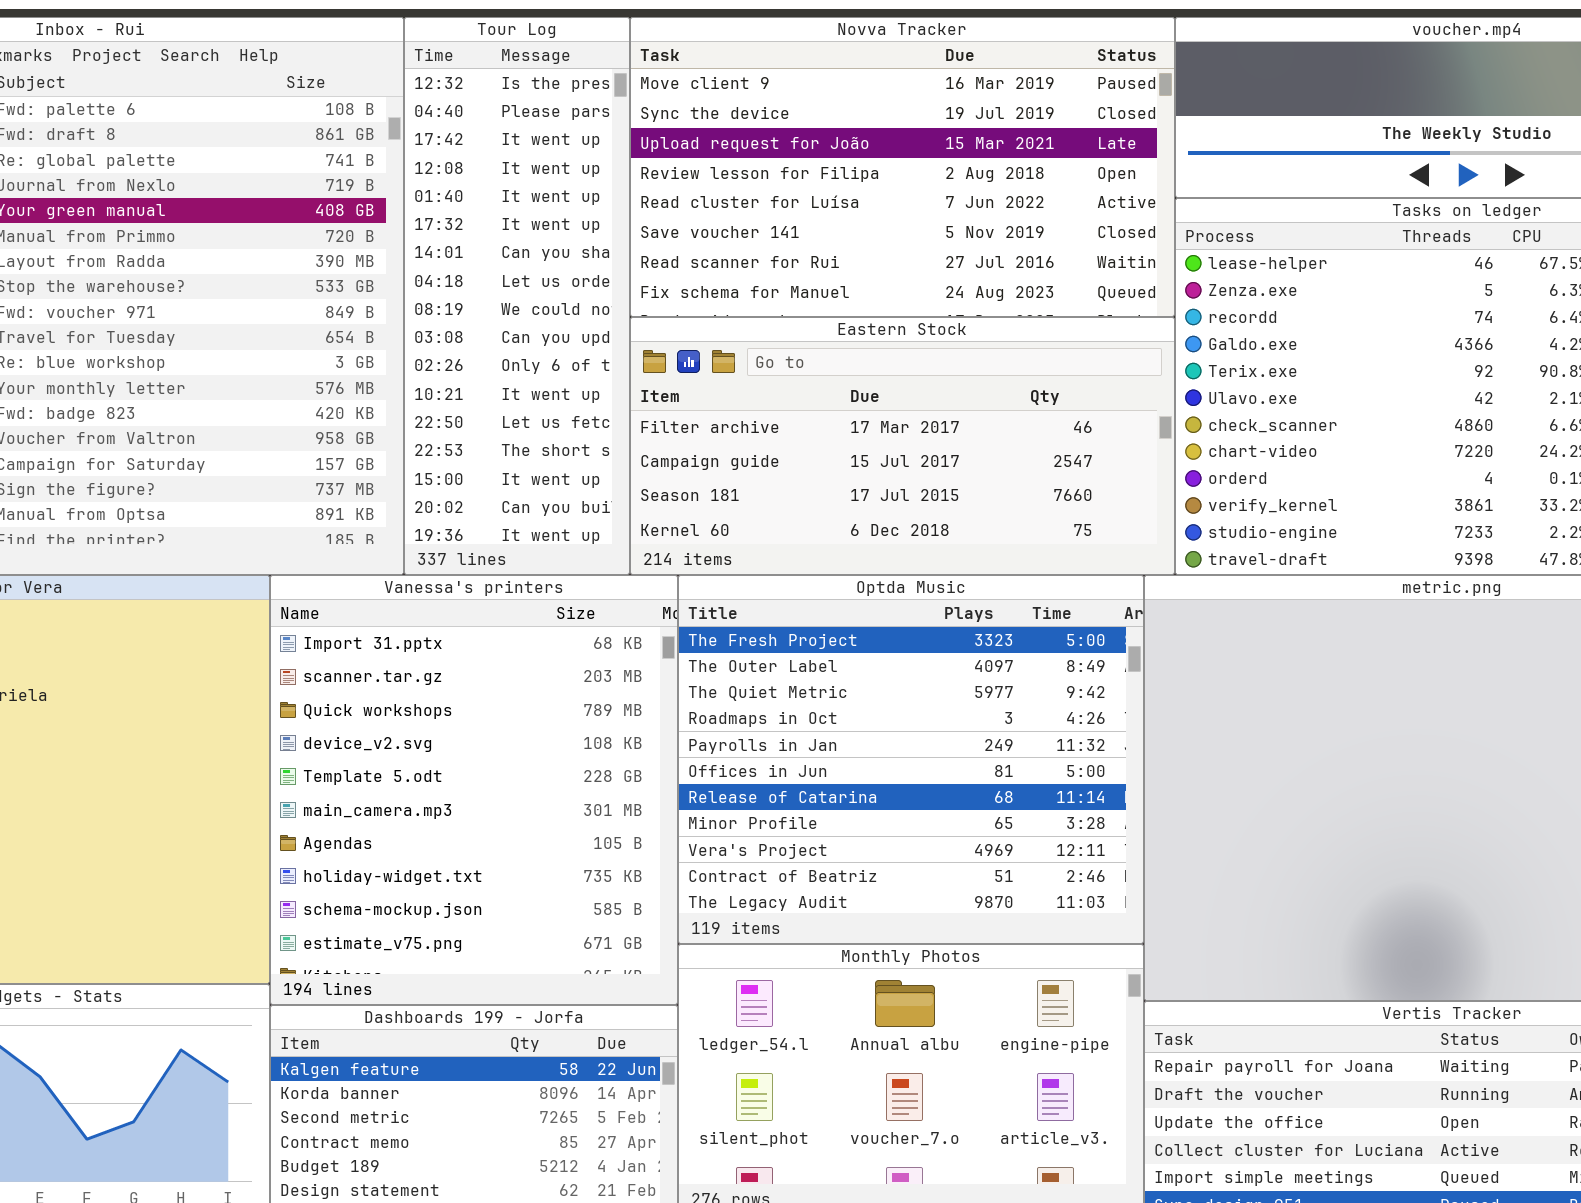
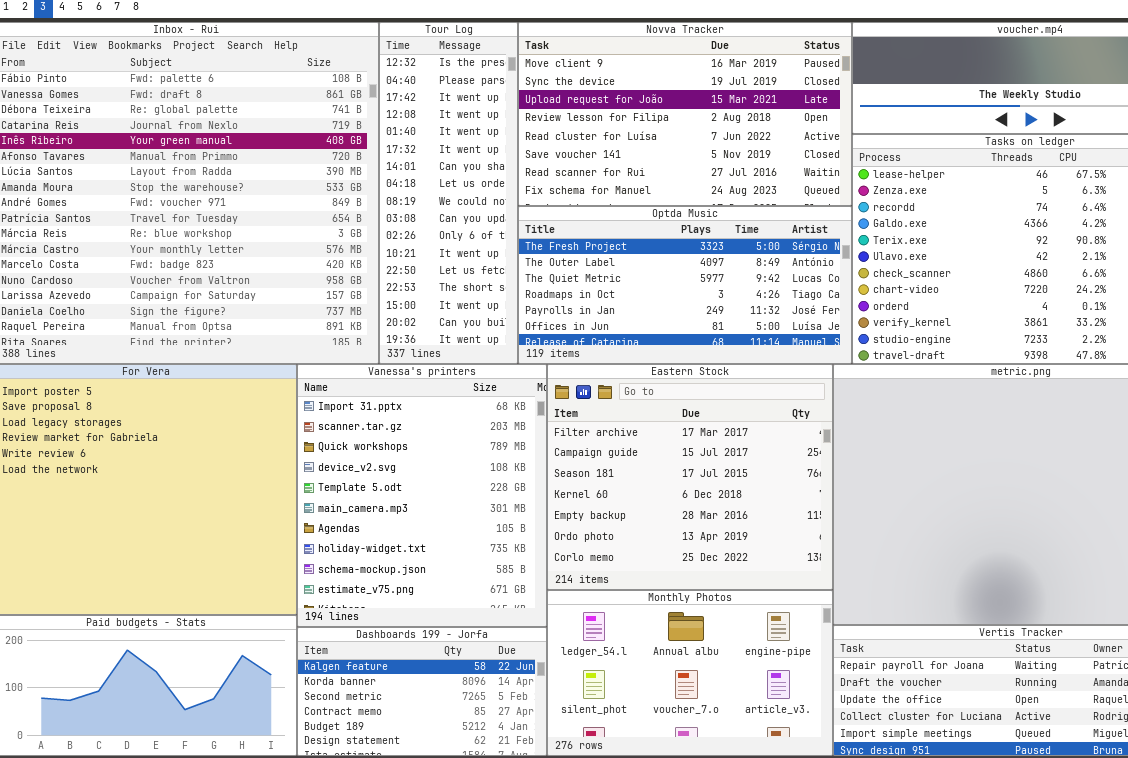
Eastern Stock: [630,317,1175,575] -> [547,364,833,590], moved, resized
Optda Music: [678,575,1144,944] -> [518,206,852,364], moved, resized

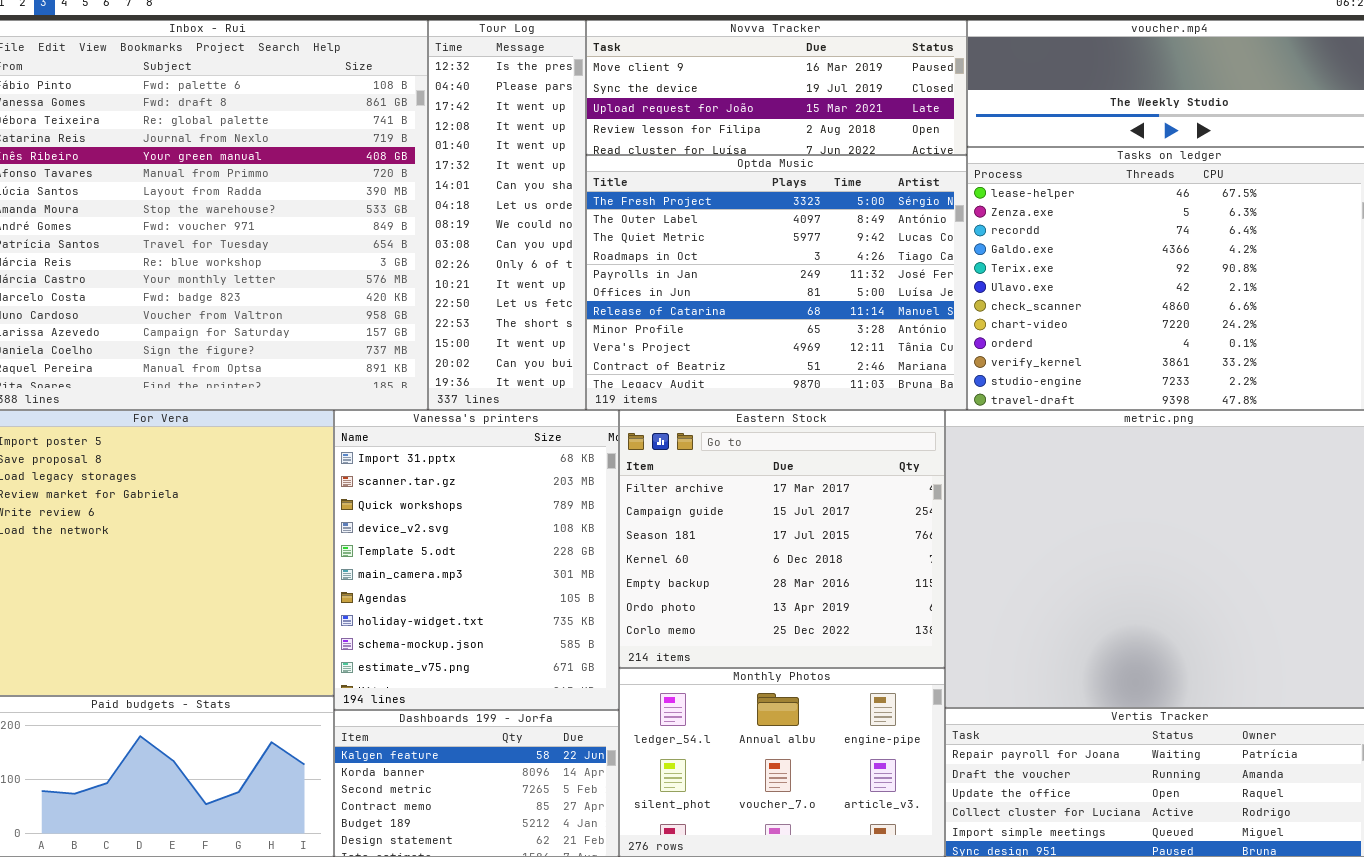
Novva Tracker: [518,22,852,206] -> [586,20,967,155], resized
Optda Music: [518,206,852,364] -> [586,155,967,410], resized

